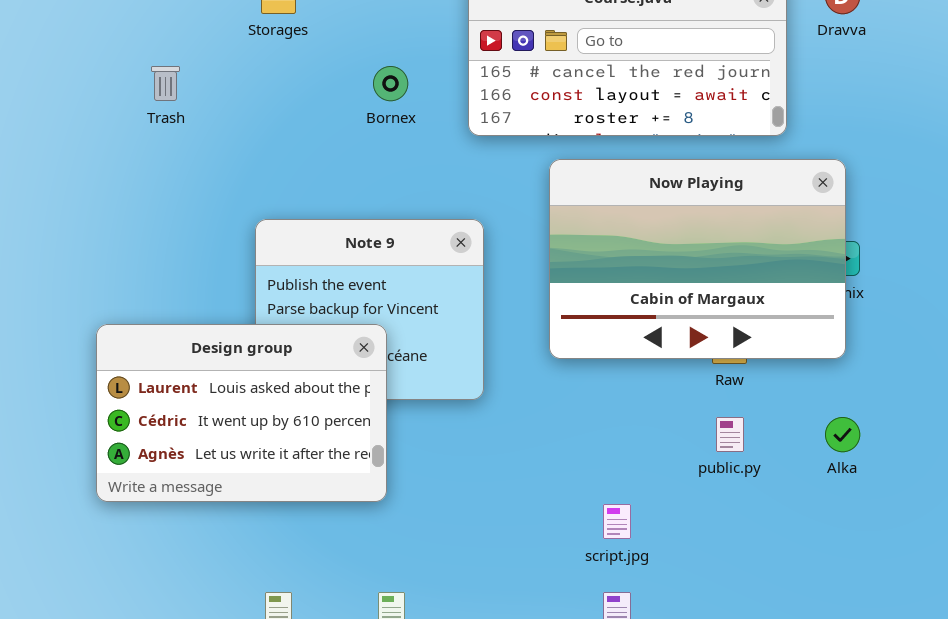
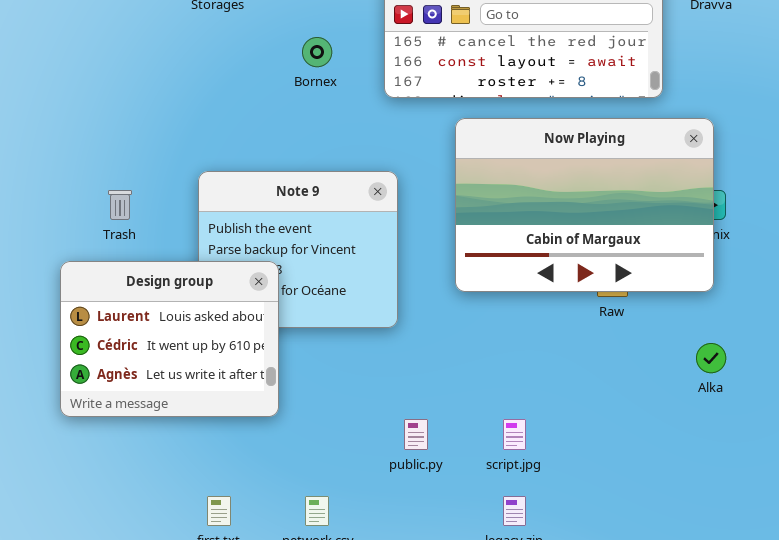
Trash: [151,66,180,101] -> [108,190,132,220], moved
Design group: [96,324,387,502] -> [60,261,279,417], resized
public.py: [716,417,744,452] -> [404,419,428,450], moved

